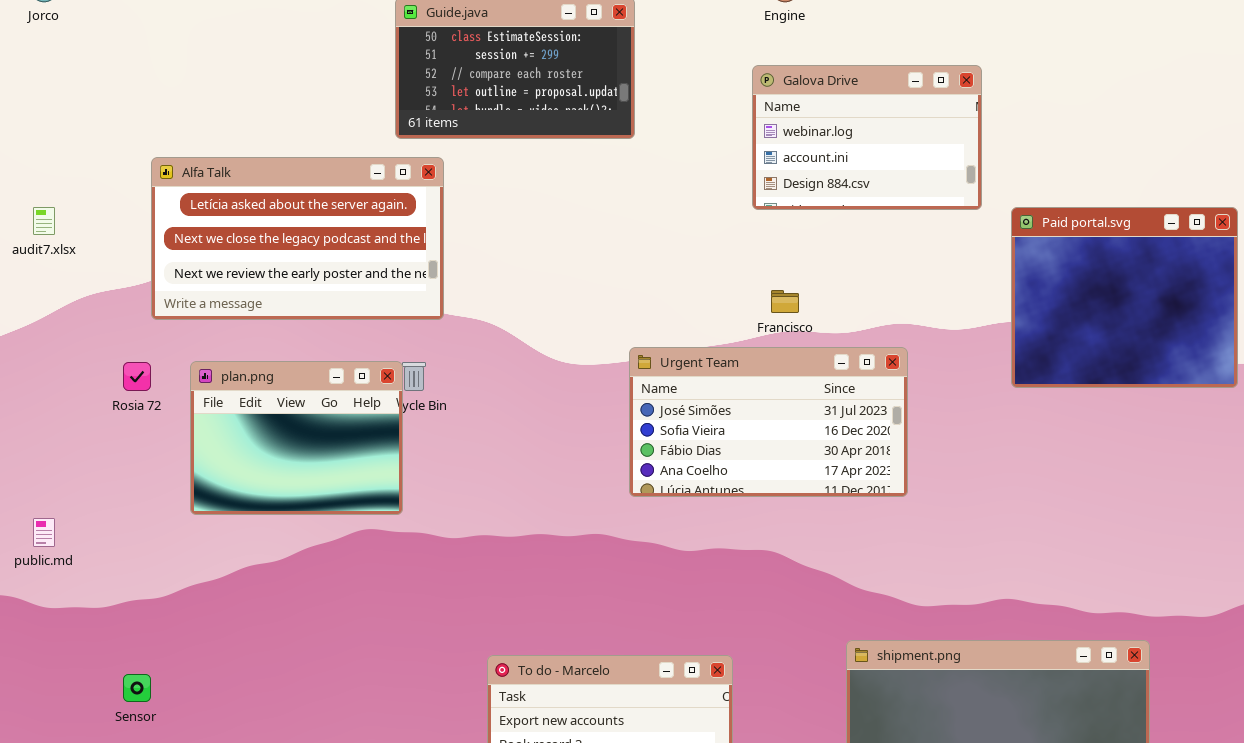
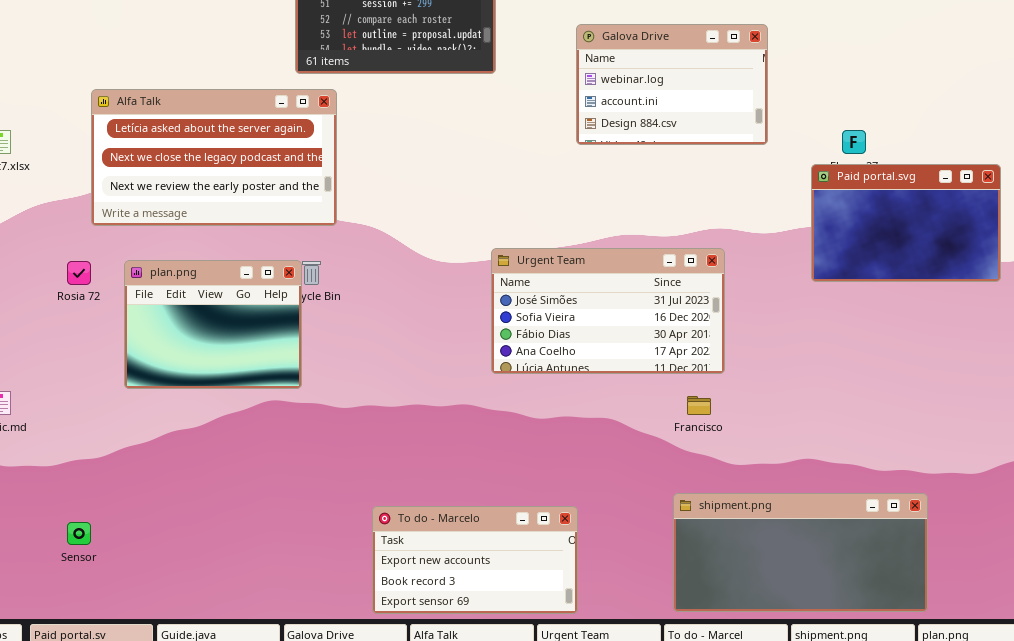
Galova Drive: [752,65,982,210] -> [576,24,768,145], moved
Paid portal.svg: [1011,207,1238,388] -> [811,164,1001,282], resized
Francisco: [771,290,799,313] -> [687,396,711,415], moved

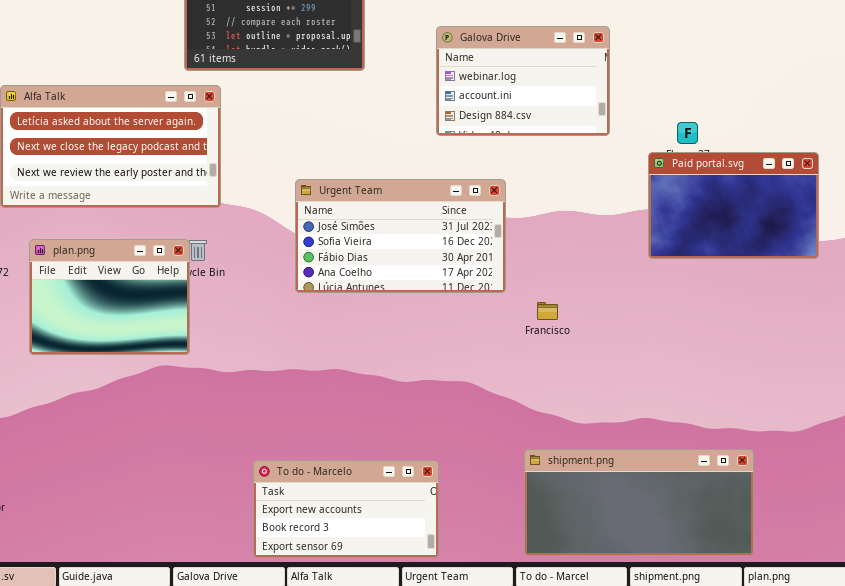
Urgent Team: [491,248,725,374] -> [295,179,506,293], moved
Francisco: [687,396,711,415] -> [537,302,558,320], moved

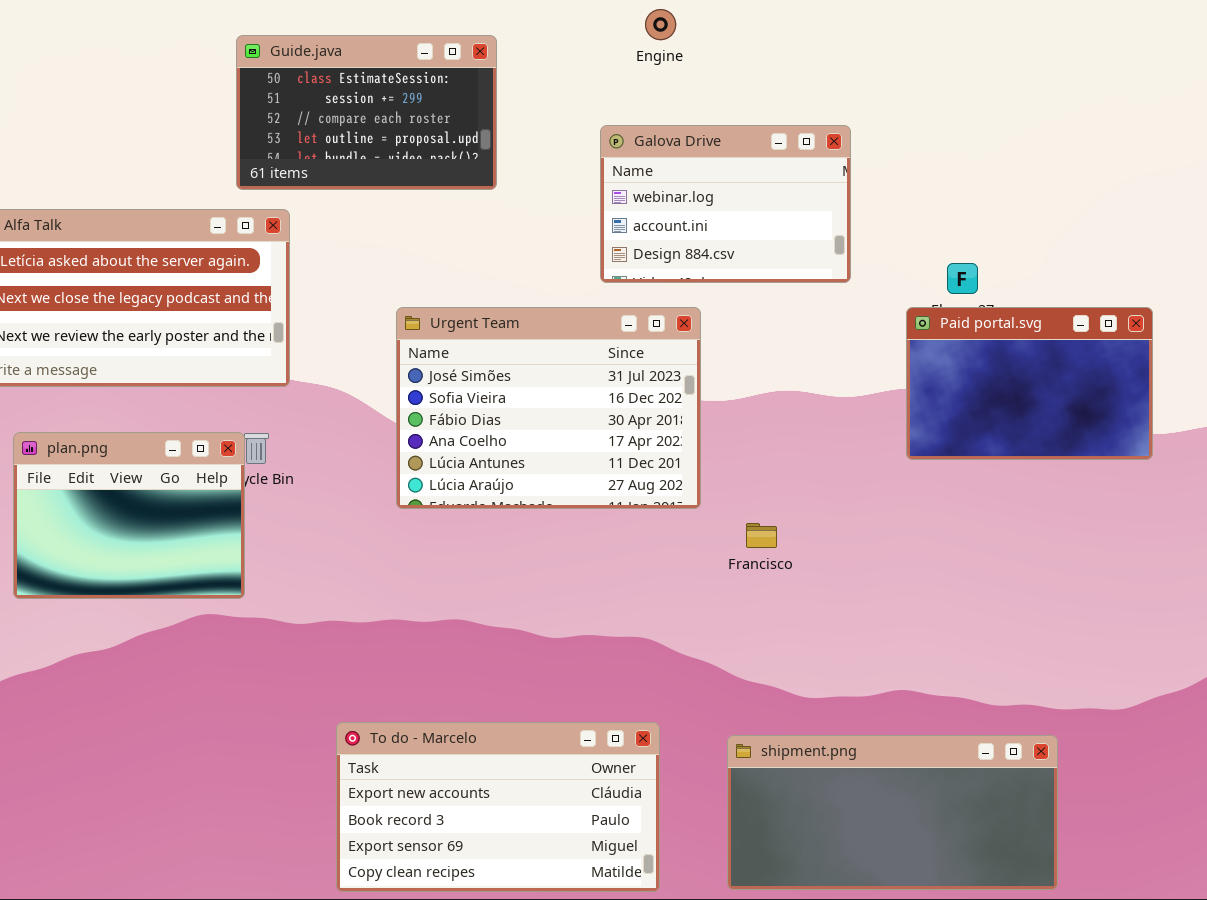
Urgent Team: [295,179,506,293] -> [396,307,701,509], resized
To do - Marcelo: [253,460,439,558] -> [336,722,660,892], resized

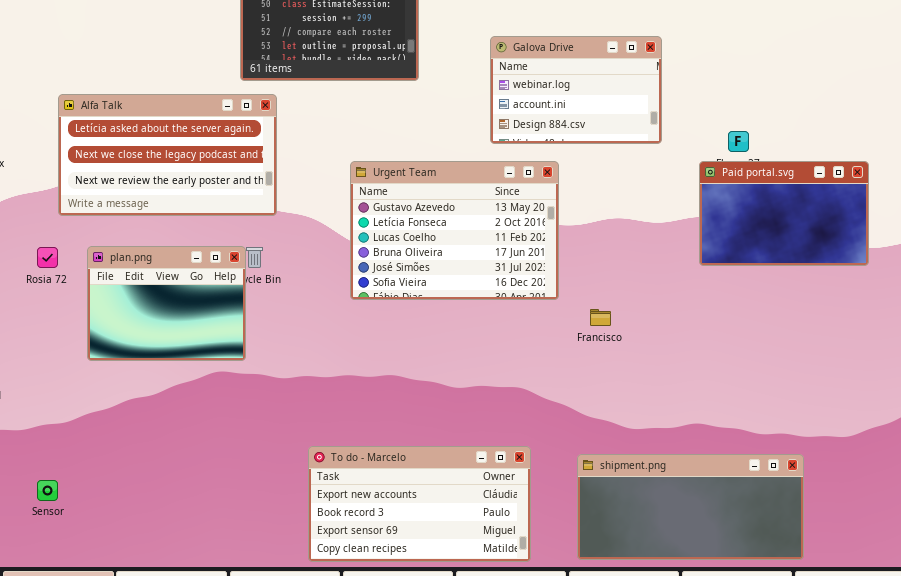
Urgent Team: [396,307,701,509] -> [350,161,559,300], scrolled up 4 rows

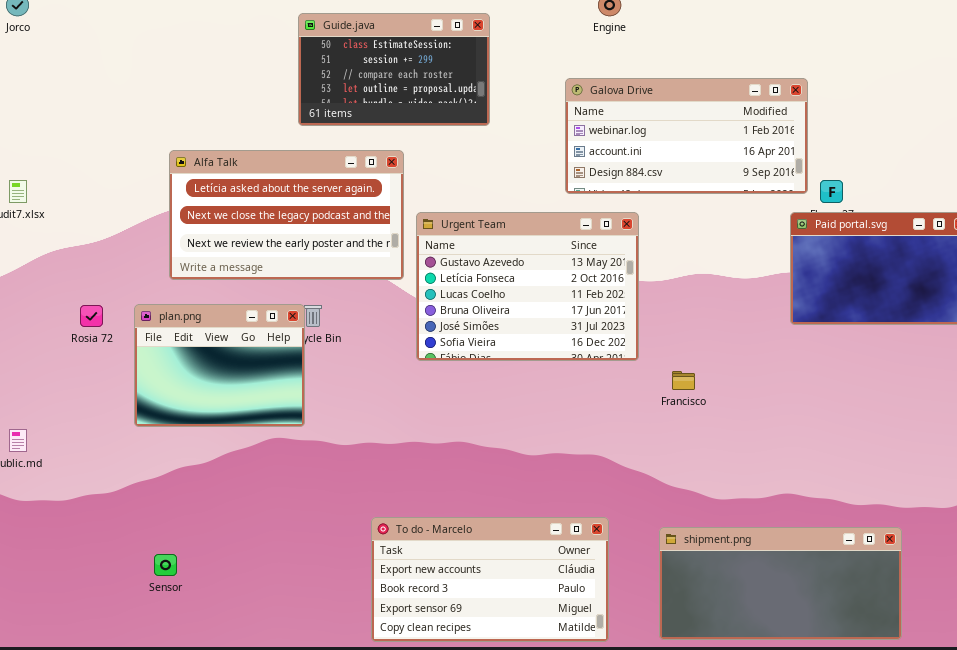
Galova Drive: [490,36,662,144] -> [565,78,808,194], resized
Alfa Talk: [58,94,277,216] -> [169,150,404,280], moved
Sensor: [37,480,58,501] -> [154,554,177,576], moved

